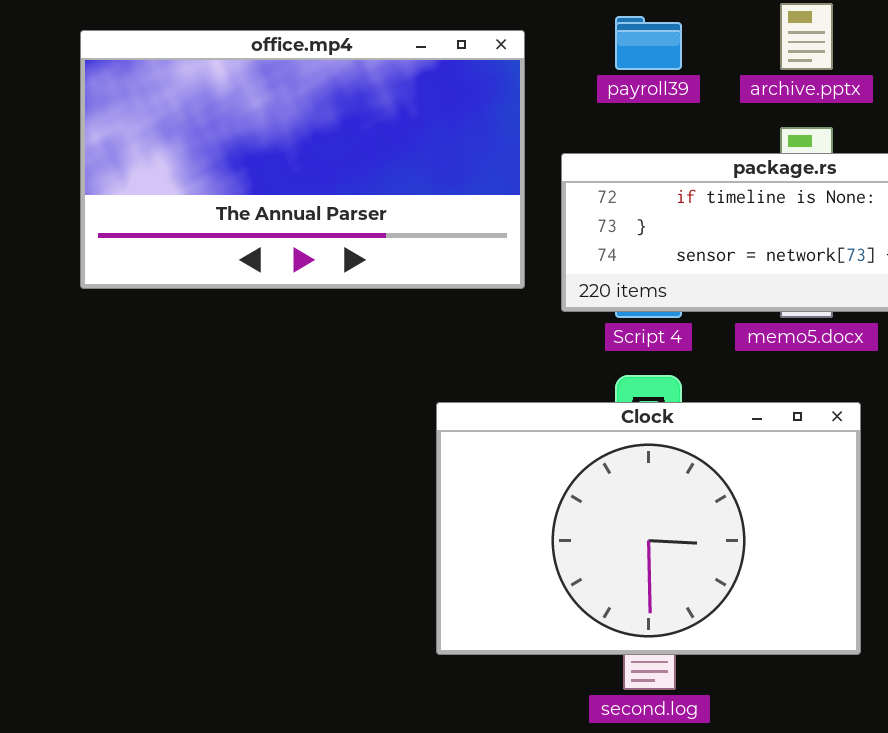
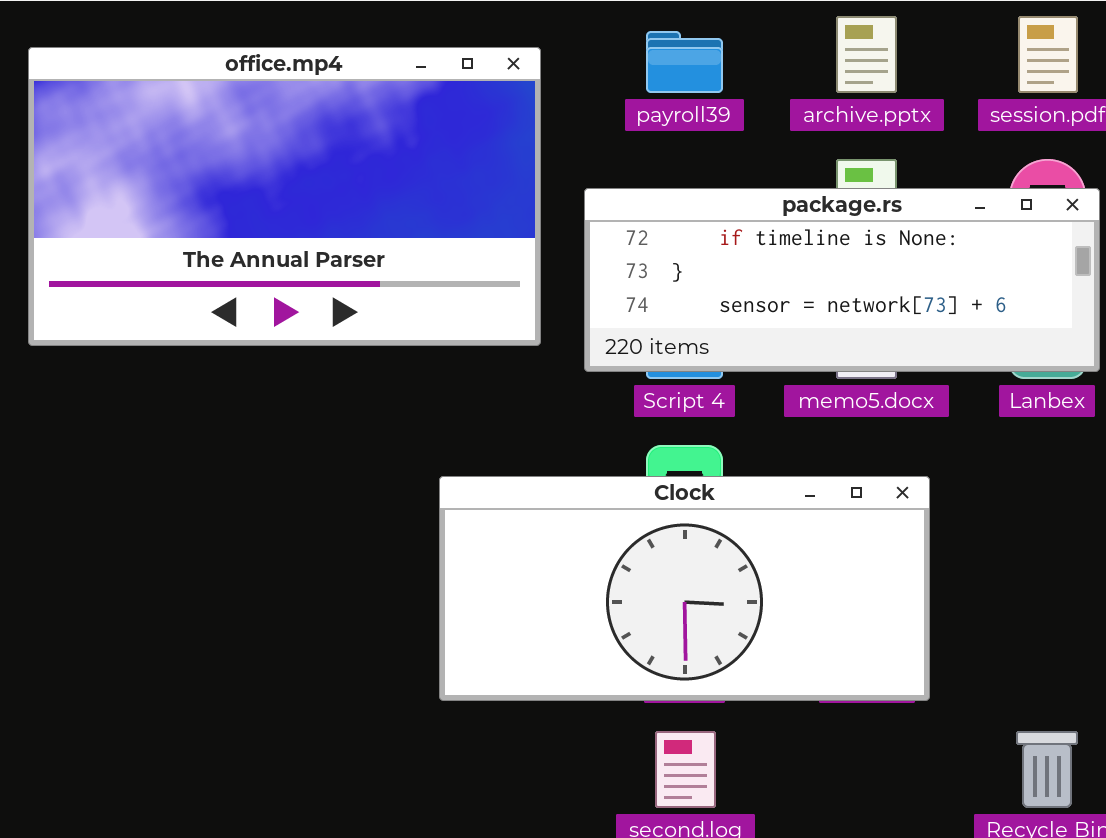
Clock: [436,402,861,655] -> [439,476,930,701], resized

